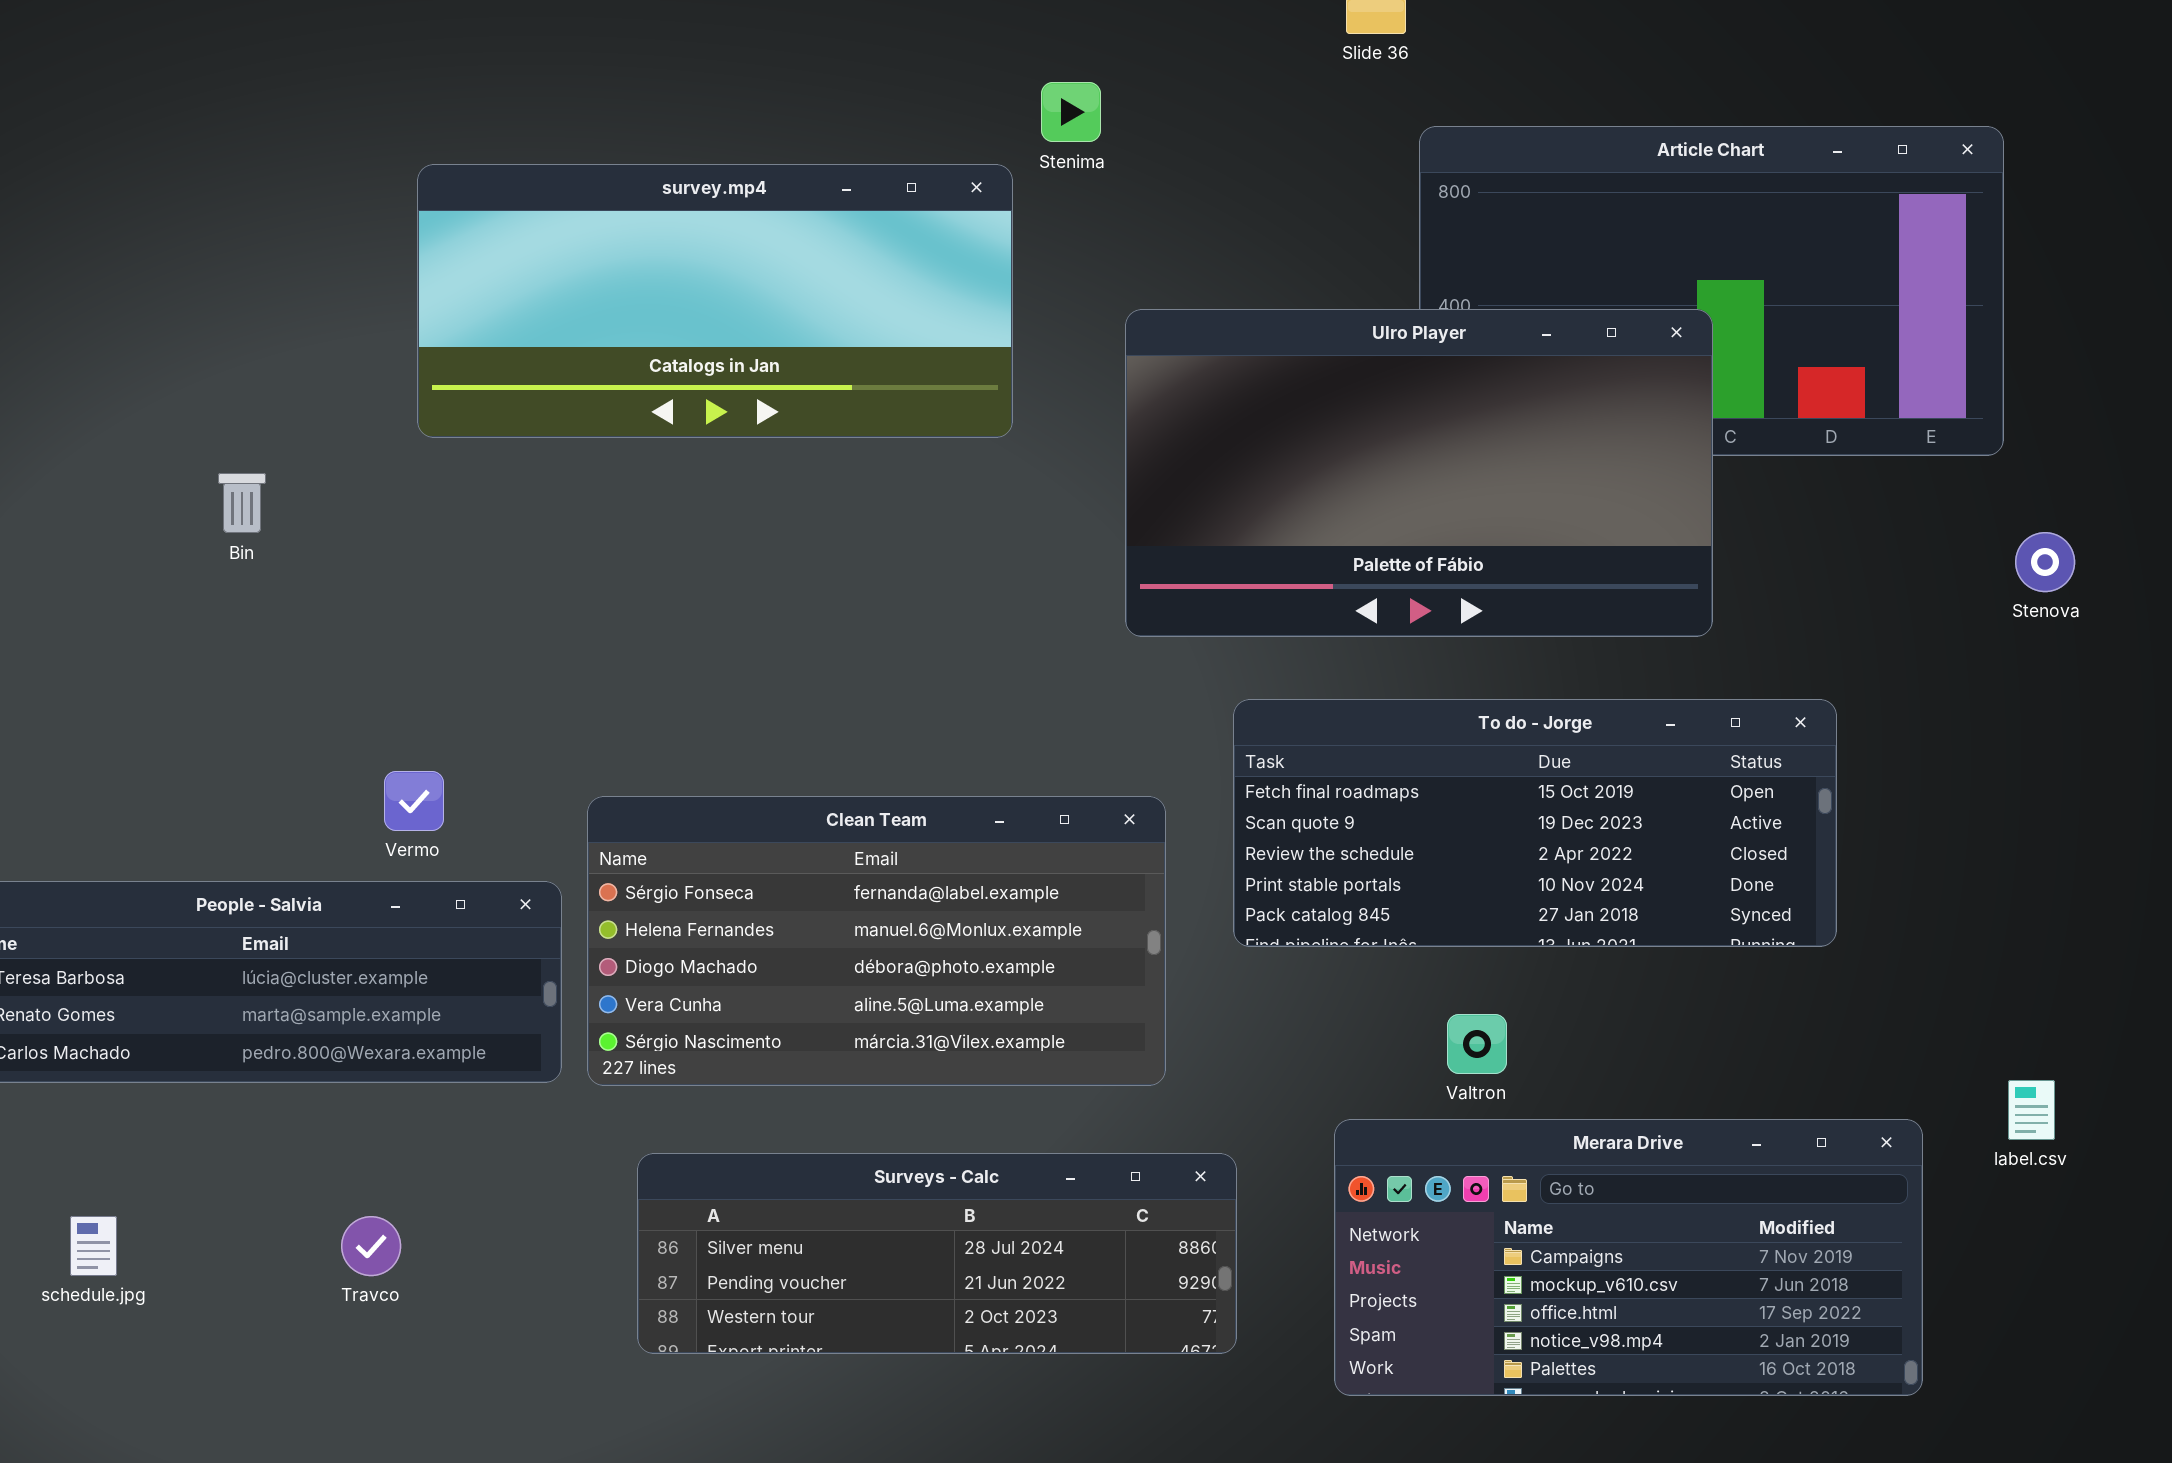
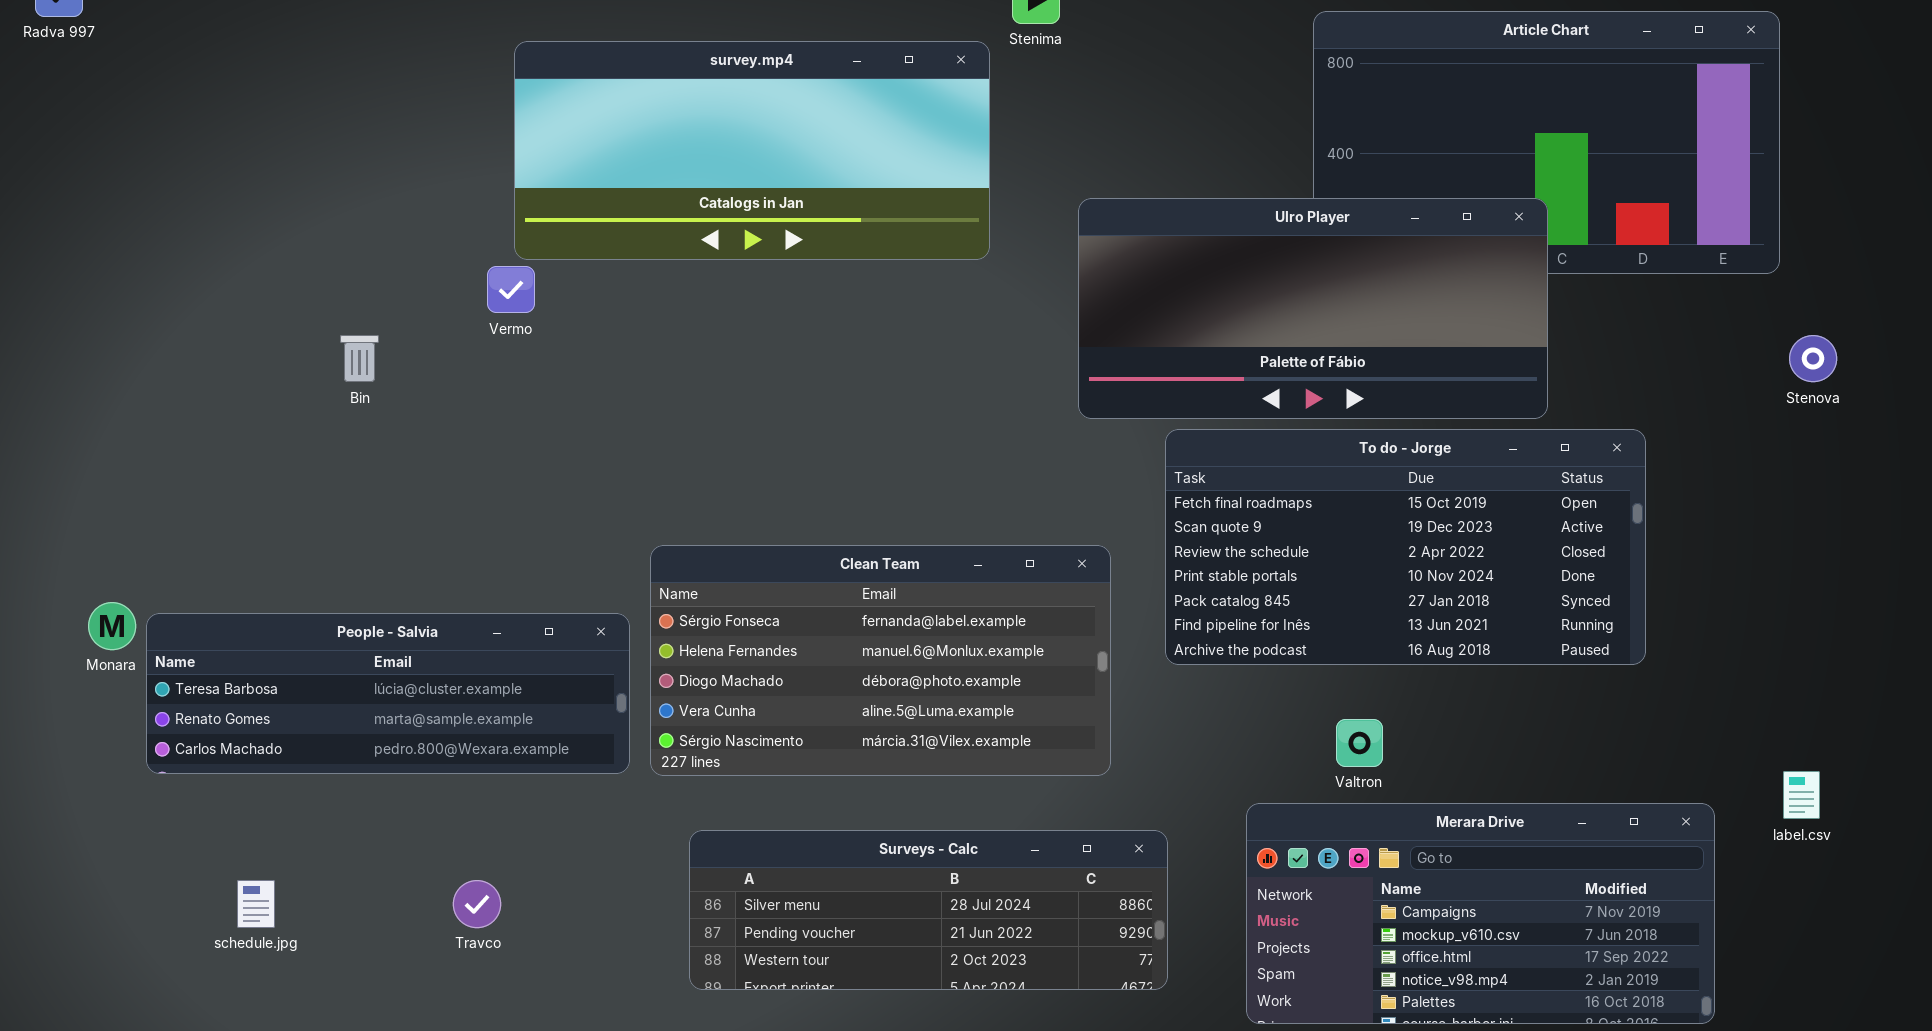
Ulro Player: [1125,309,1713,637] -> [1078,198,1548,419], resized
Bin: [218,473,266,533] -> [340,335,379,382], moved
To do - Jorge: [1233,699,1837,947] -> [1165,429,1646,665], resized
Vermo: [384,771,444,831] -> [487,266,535,313], moved

